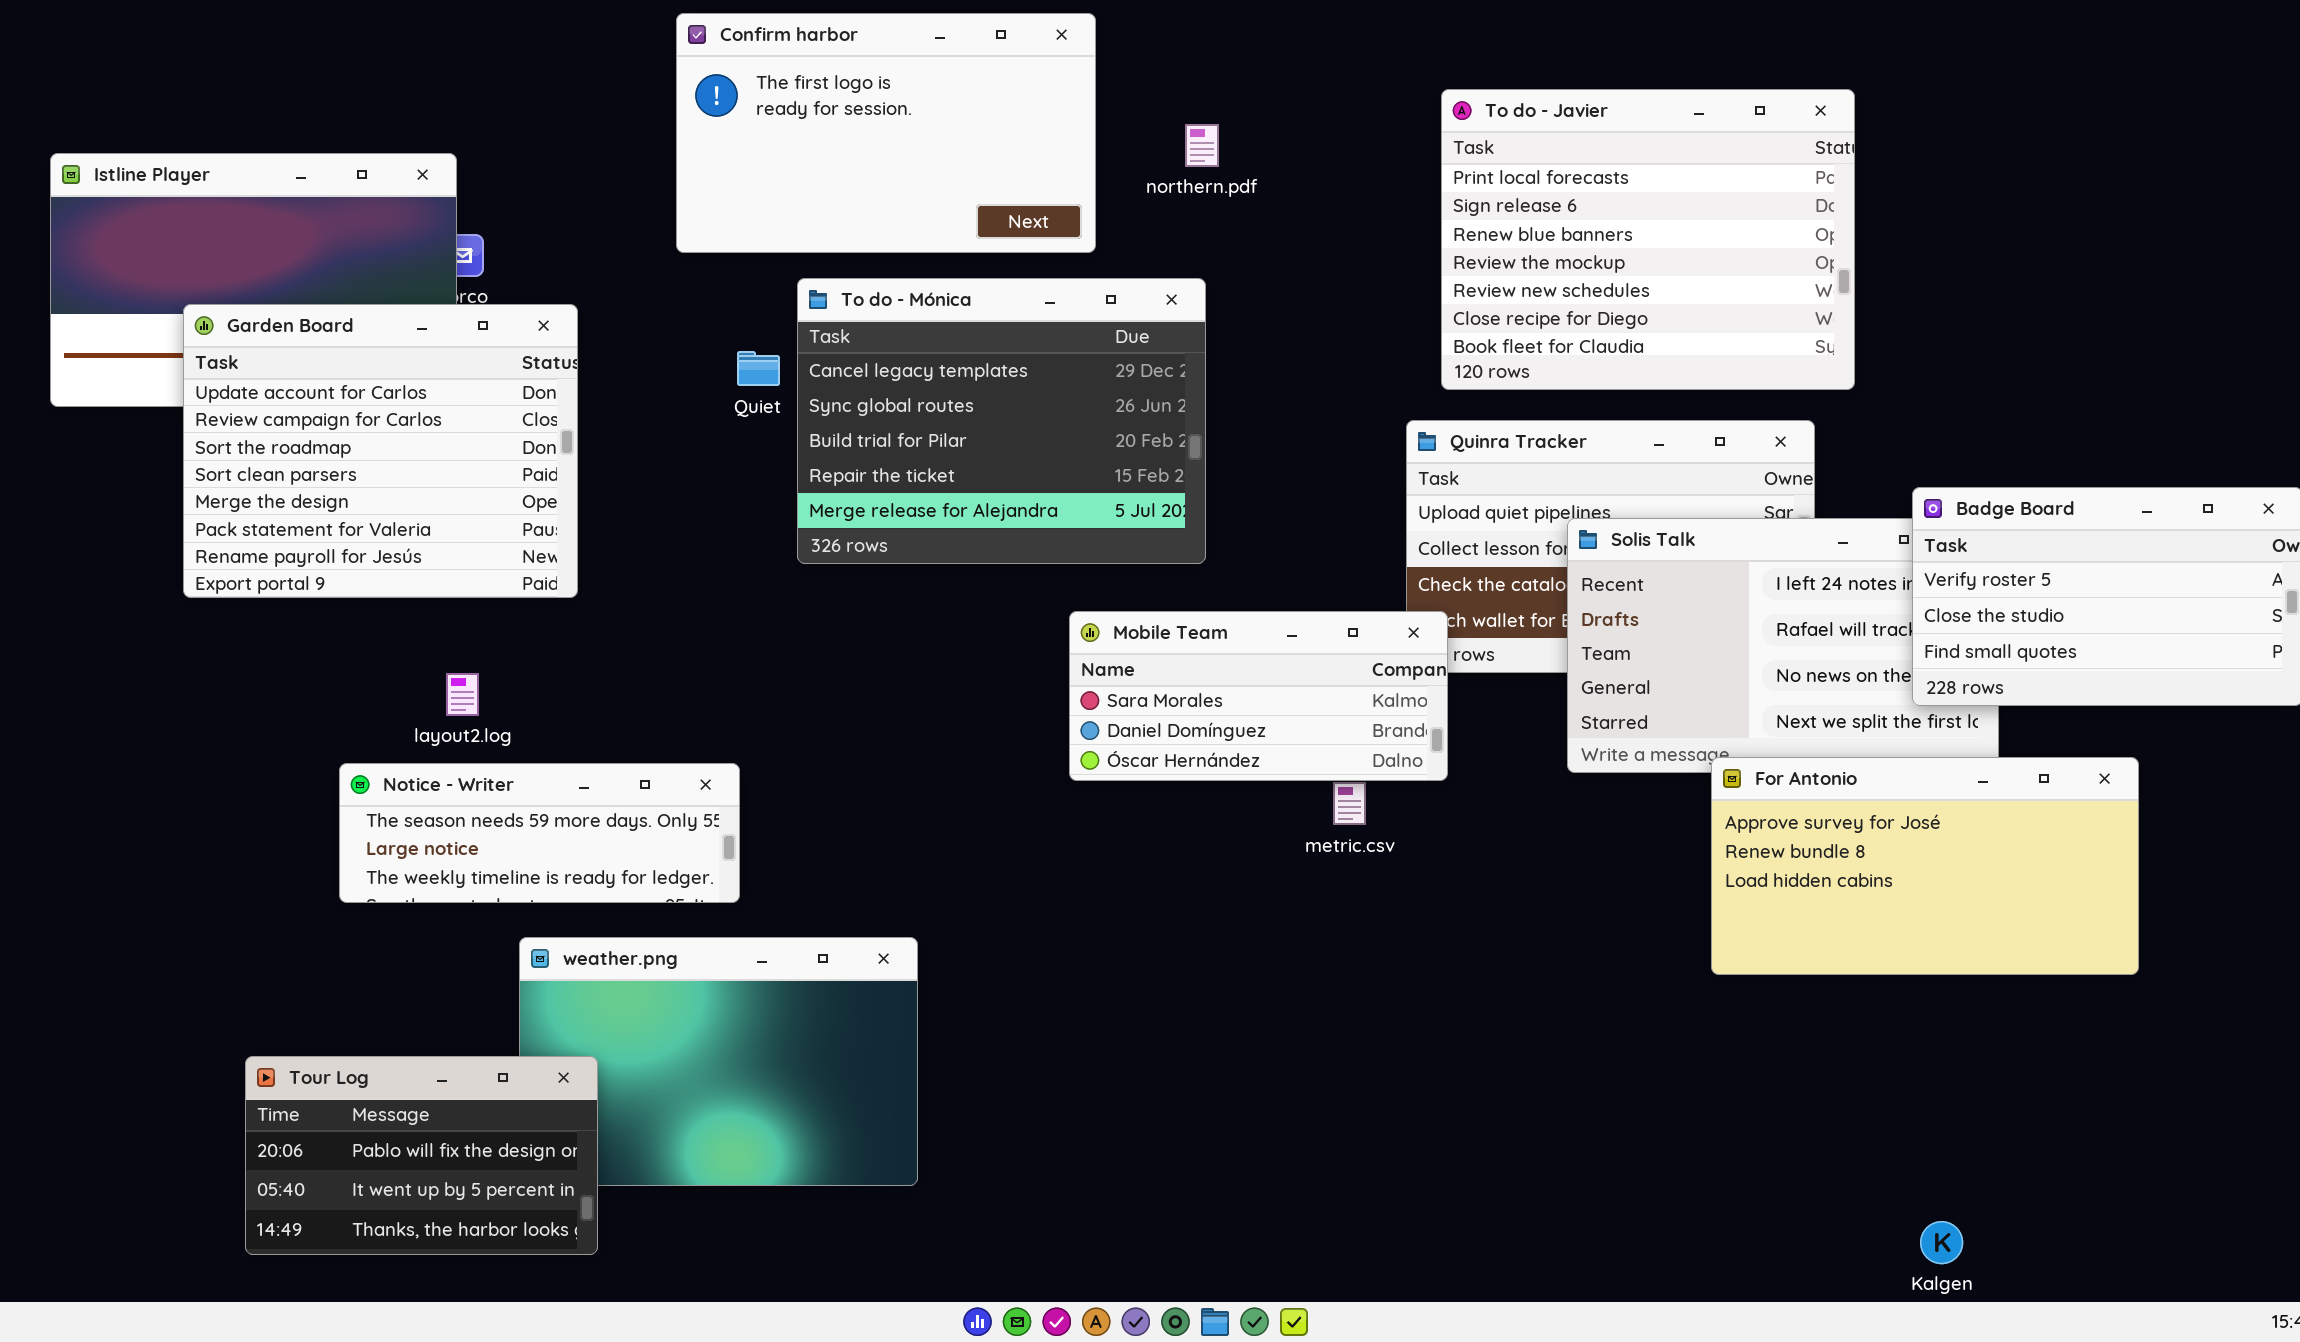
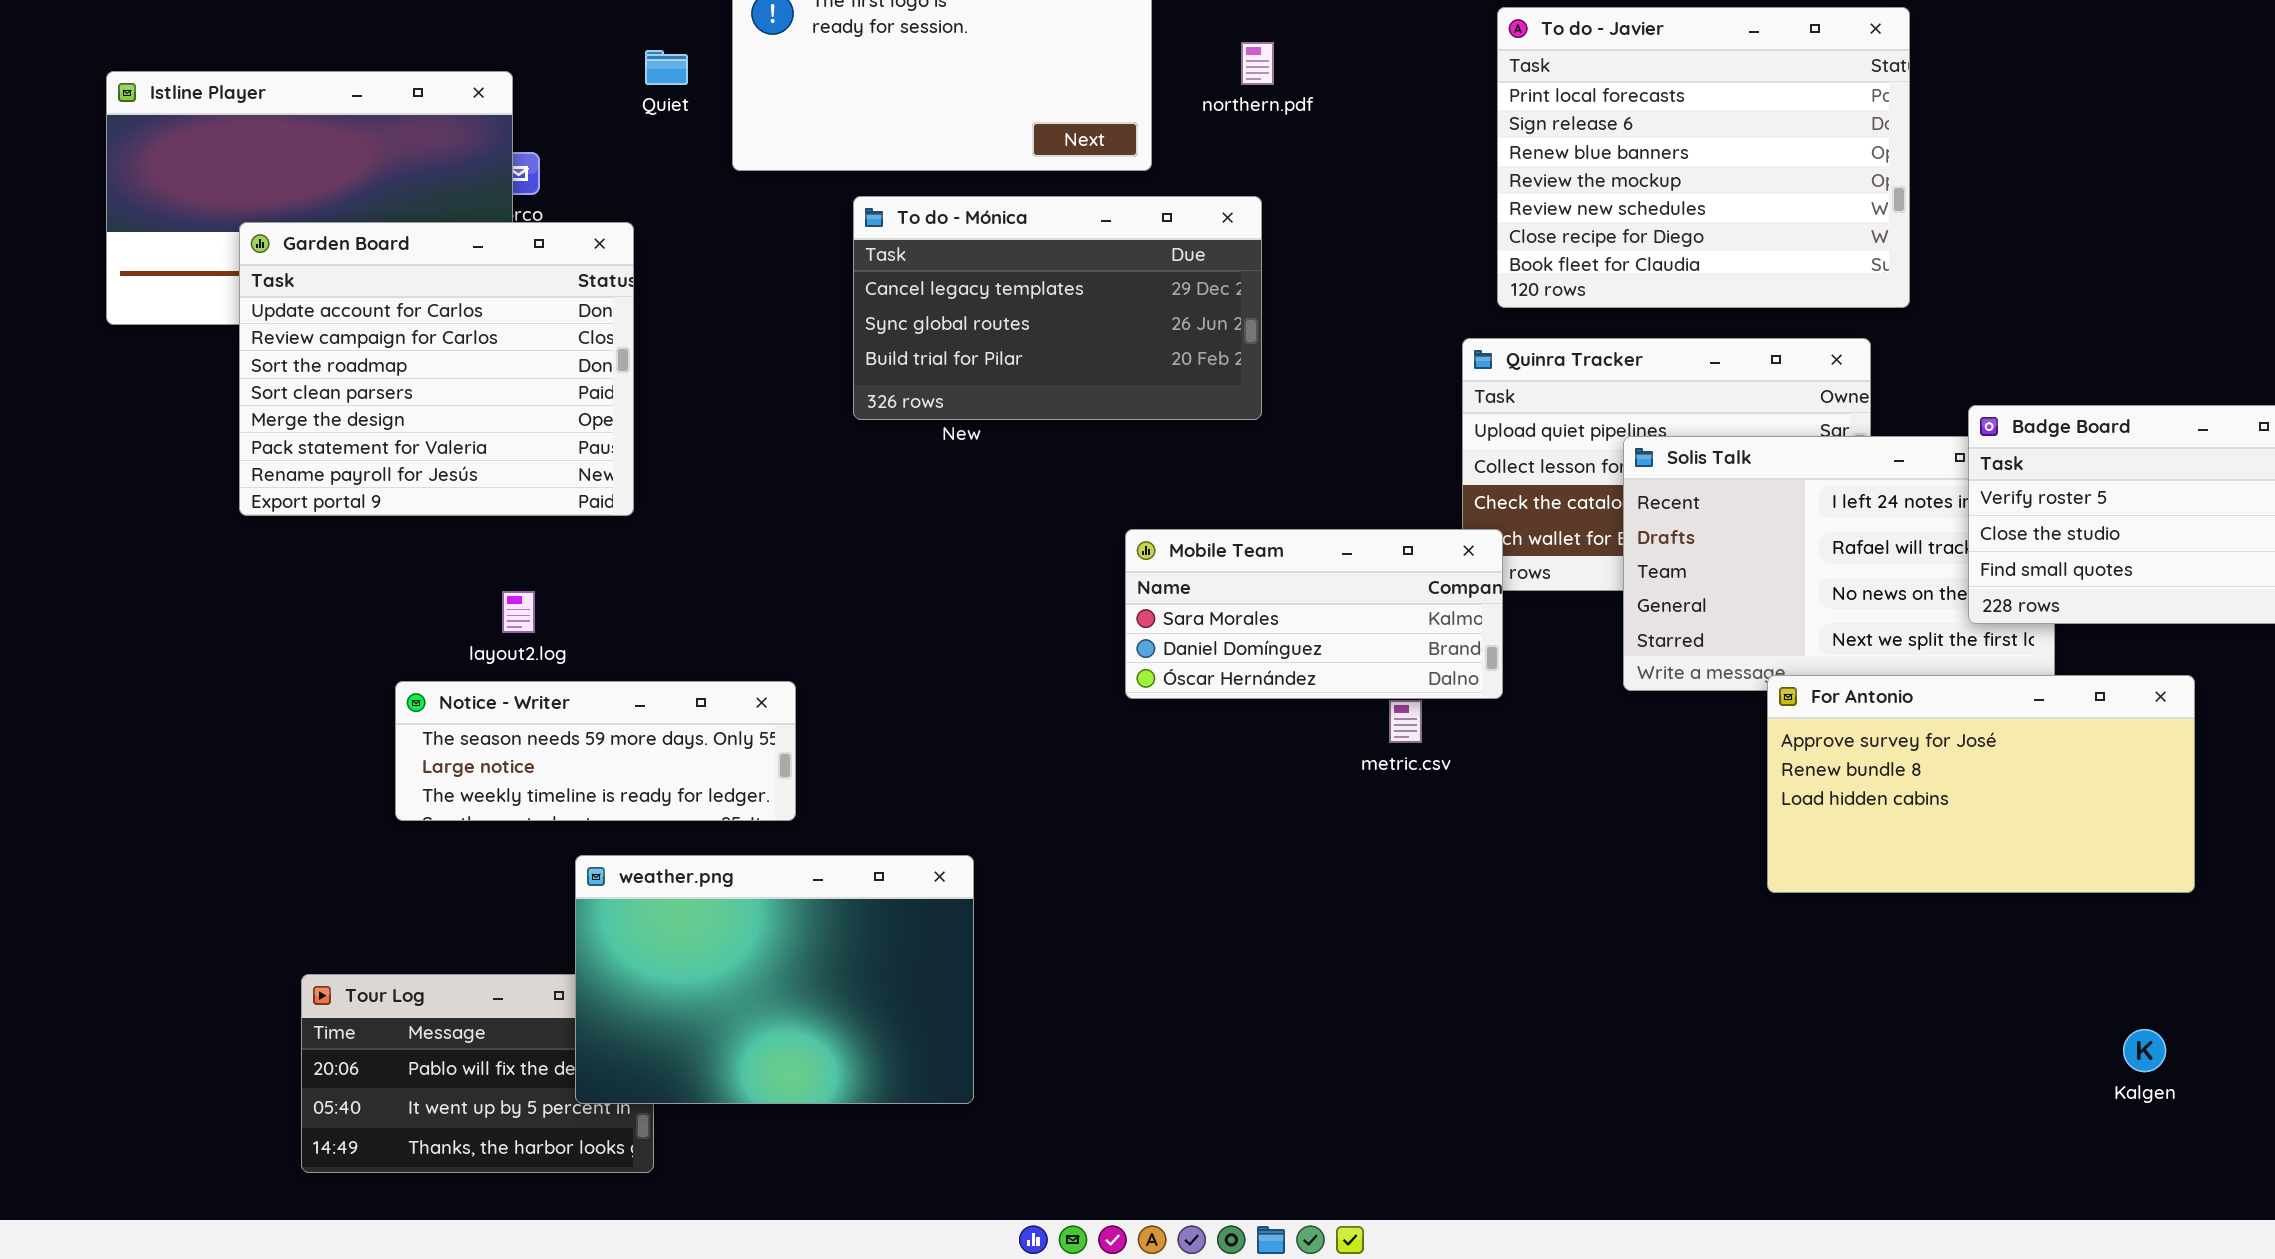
To do - Mónica: [797,278,1206,564] -> [853,196,1262,420], resized
Quiet: [737,351,780,386] -> [645,50,688,85], moved
weather.png: [519,937,918,1186] -> [575,855,974,1104], raised
Kalgen: [1920,1221,1963,1264] -> [2123,1029,2166,1072], moved

